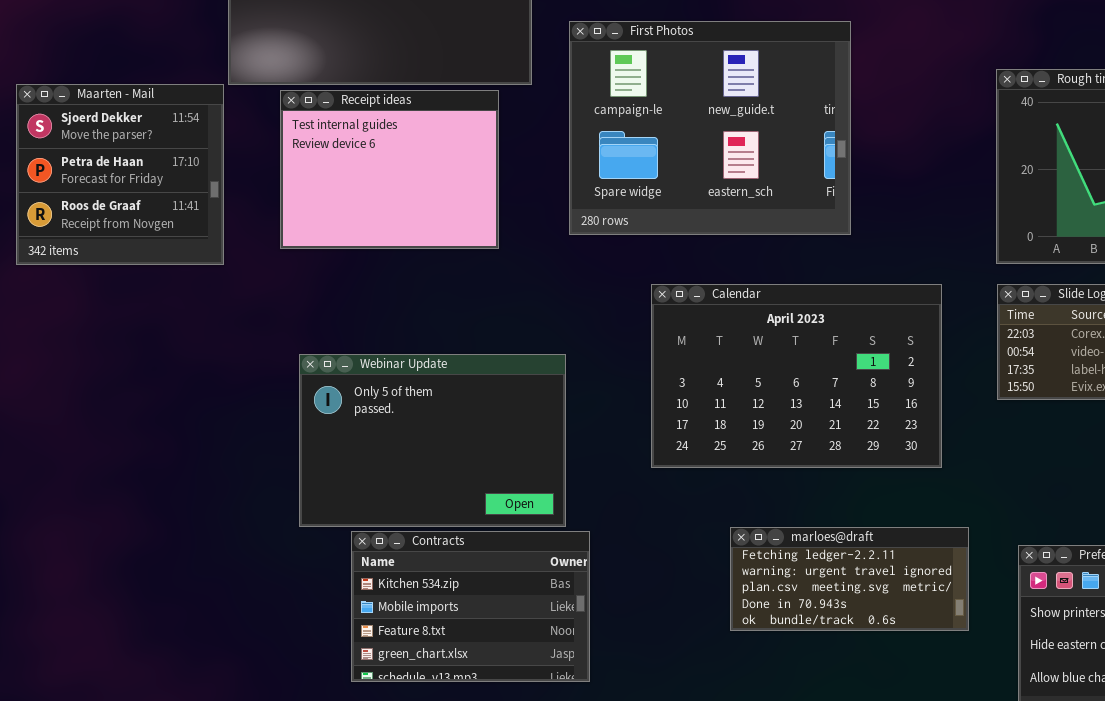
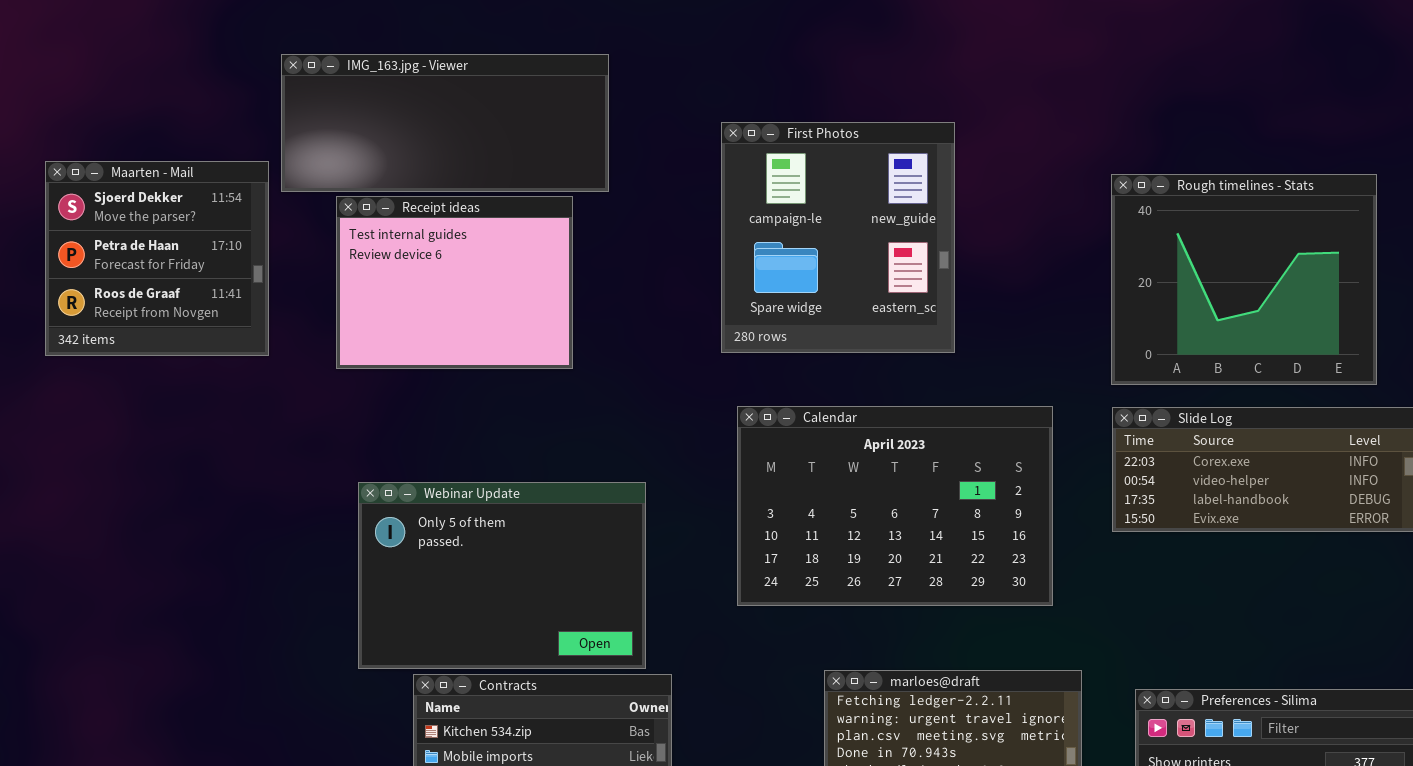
First Photos: [569,21,851,235] -> [721,122,955,353], resized
Maarten - Mail: [16,84,224,265] -> [45,161,269,356], moved

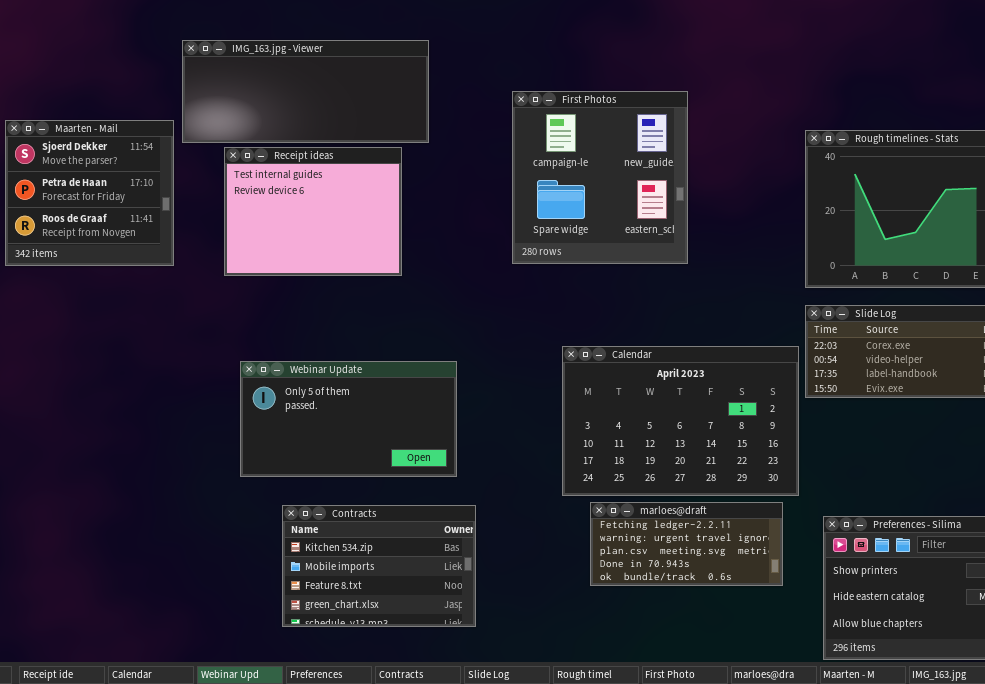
Calendar: [737,406,1053,606] -> [562,346,799,496], moved
Webinar Update: [358,482,646,669] -> [240,361,457,477], resized

